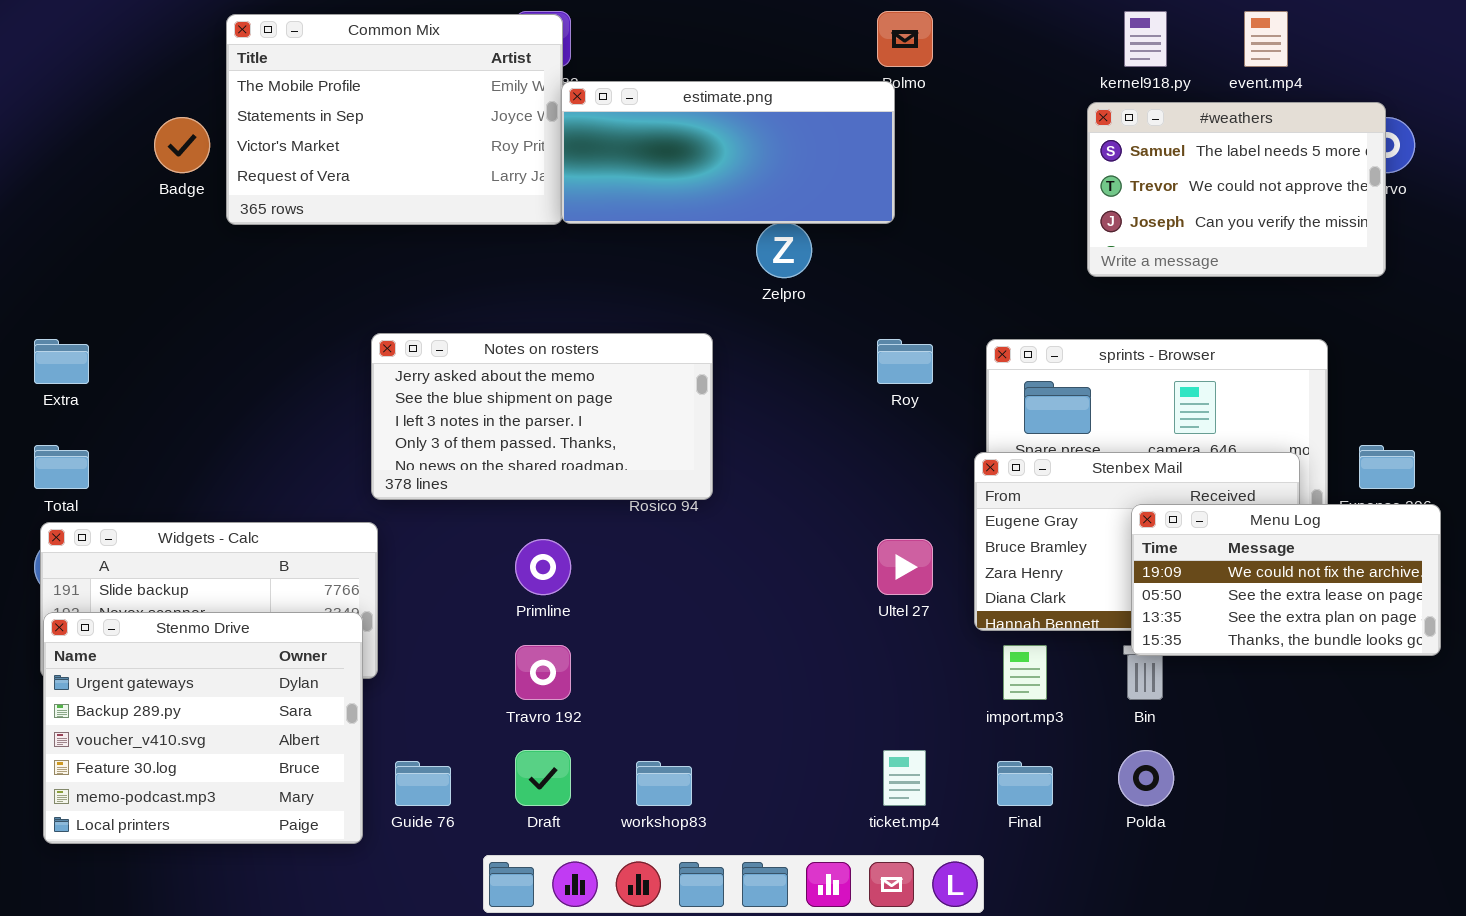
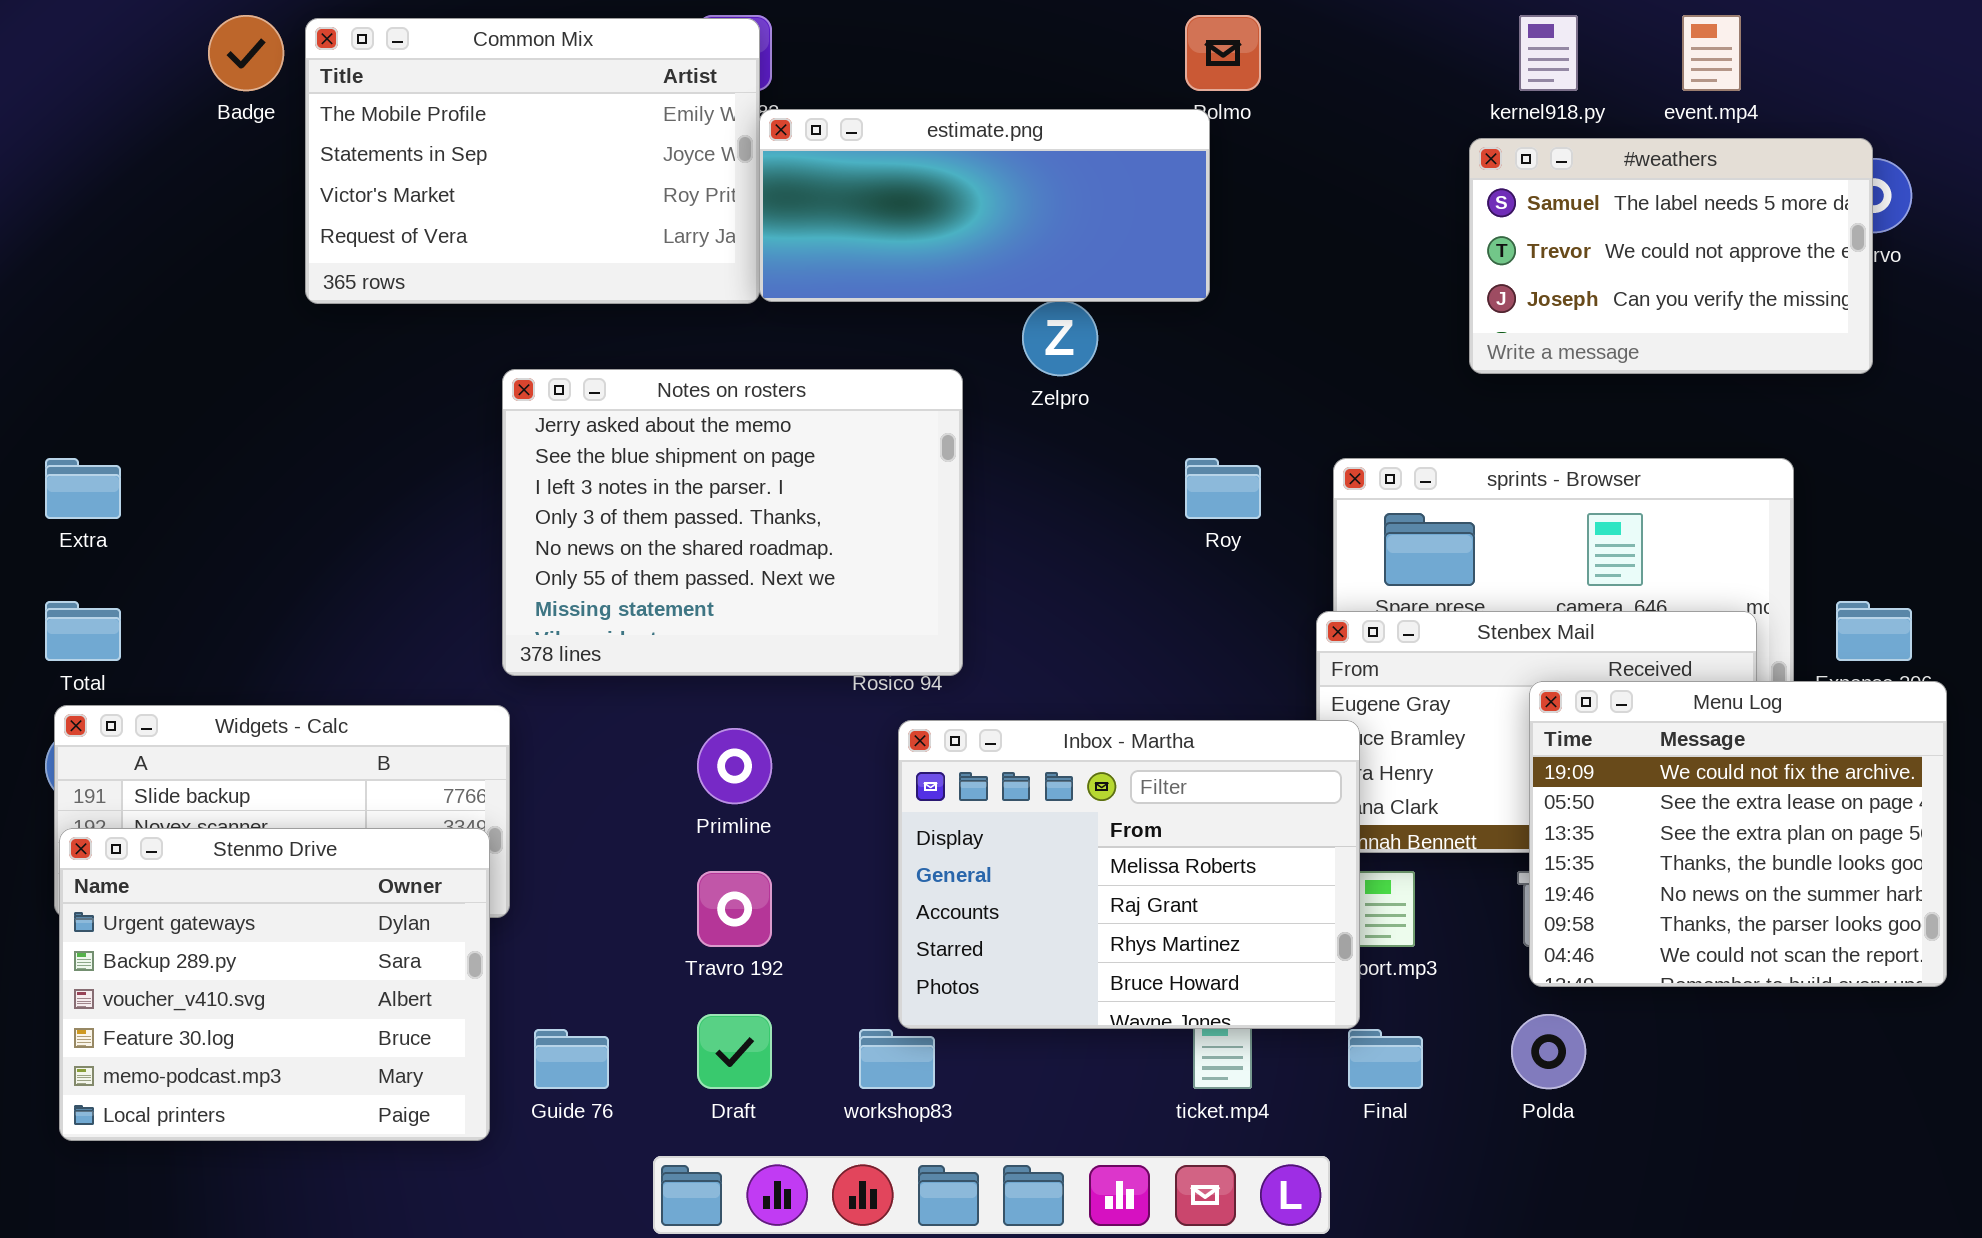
Badge: [154,117,210,173] -> [208,15,284,91], moved
Notes on rosters: [371,333,713,500] -> [502,369,963,676], resized
Menu Log: [1131,504,1441,656] -> [1529,681,1947,987], resized
Inbox - Martha: none -> [898,720,1360,1029], opened

